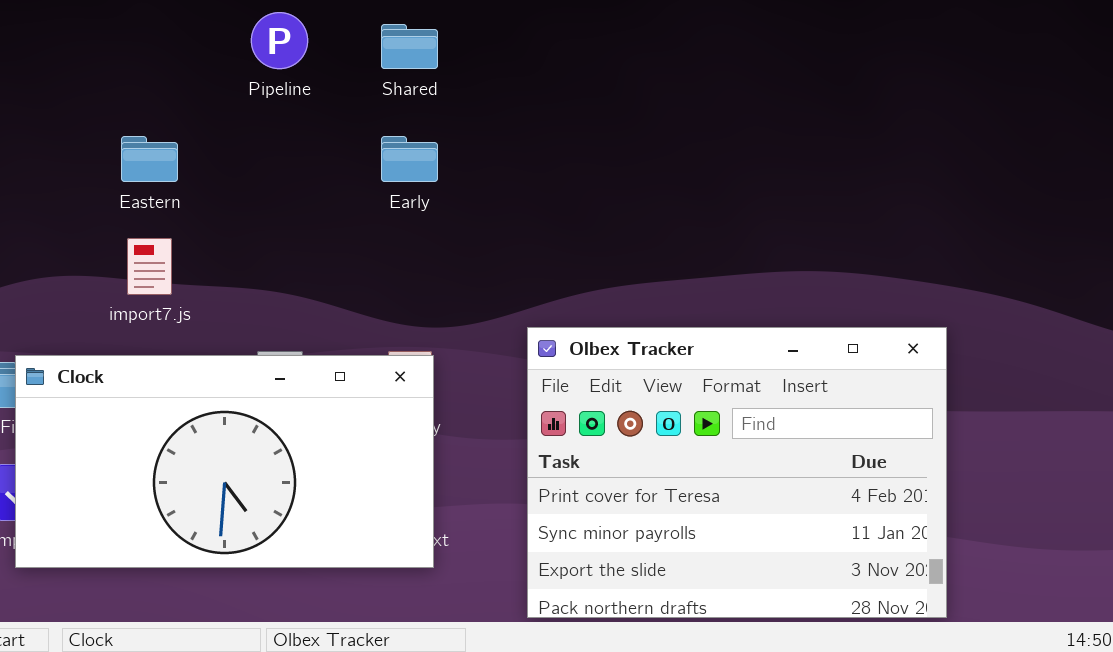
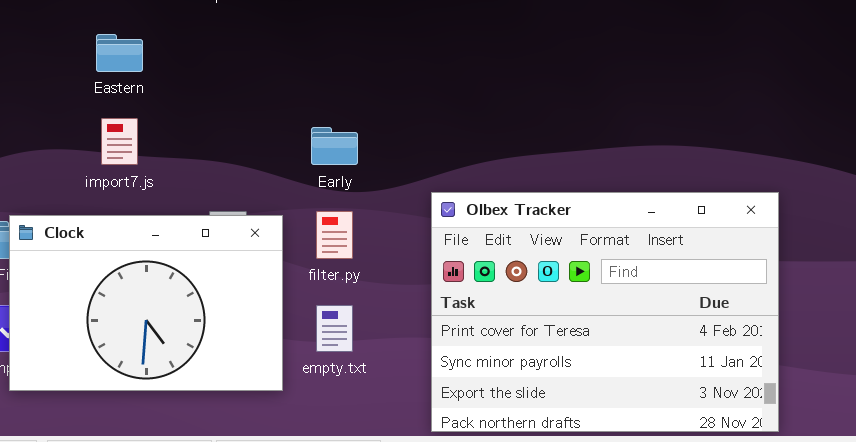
Early: [381,136,438,182] -> [311,127,358,165], moved
Clock: [15,355,434,568] -> [9,215,283,391], resized

